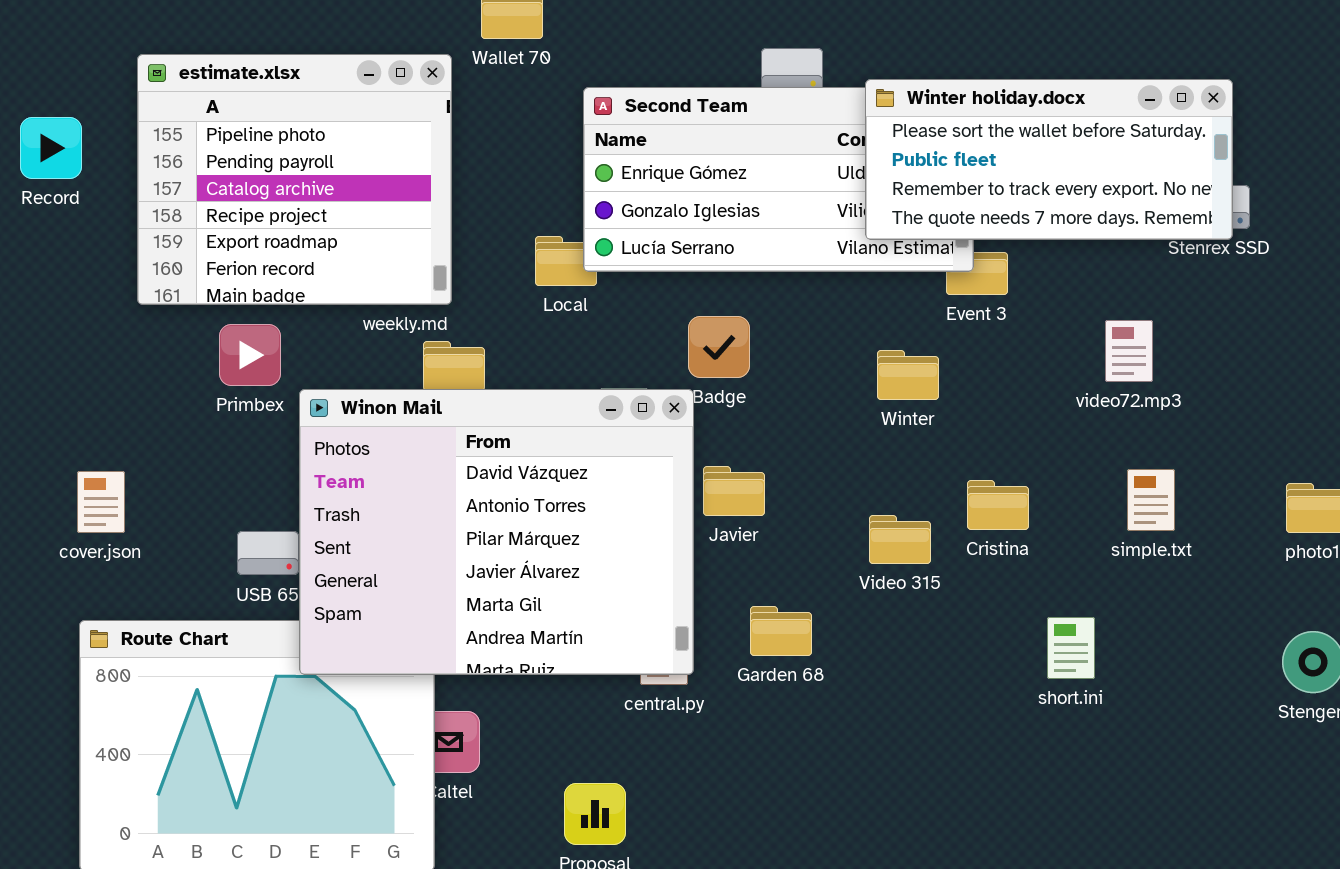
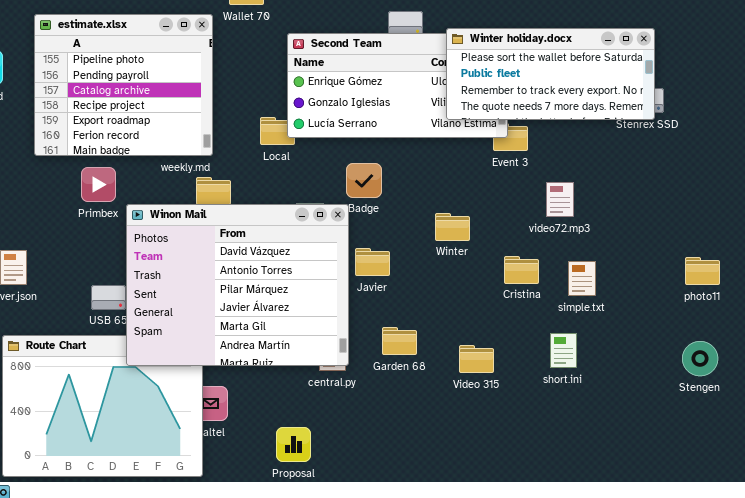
video72.mp3: [1105,320,1153,382] -> [546,182,574,217], moved
Winter: [877,350,939,400] -> [435,213,470,241], moved
simple.txt: [1127,469,1175,531] -> [568,261,596,296], moved
Video 315: [869,515,931,564] -> [459,345,494,373], moved

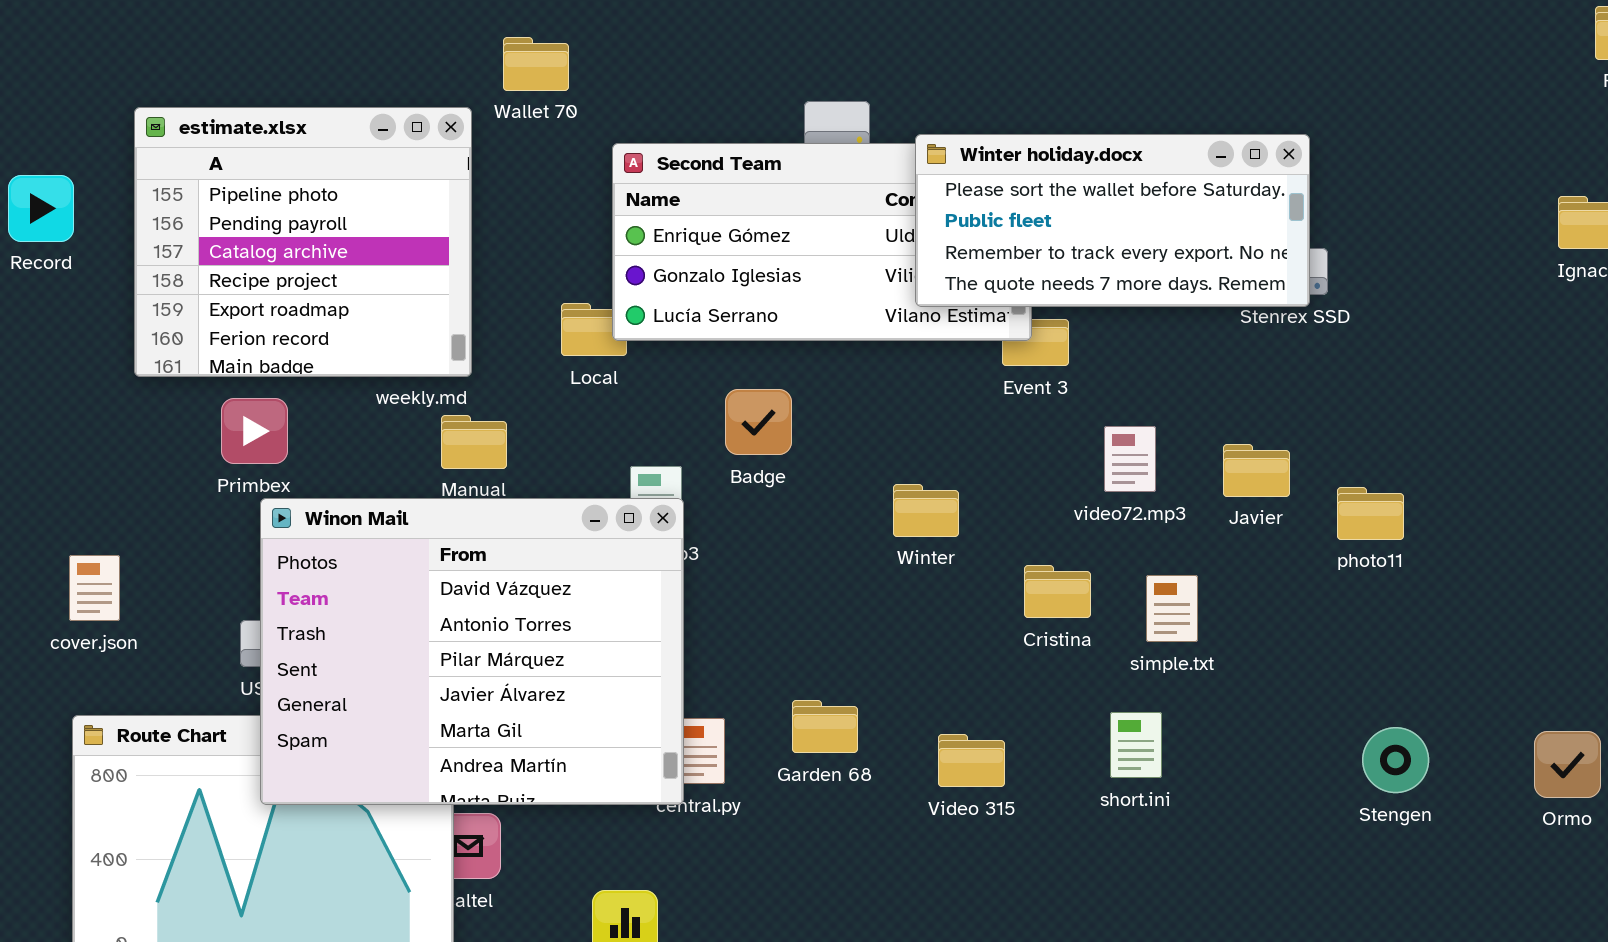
Winon Mail: [126,204,349,366] -> [260,498,684,805], moved
Javier: [355,248,390,276] -> [1223,444,1290,497], moved
photo11: [685,257,720,285] -> [1337,487,1404,540], moved

